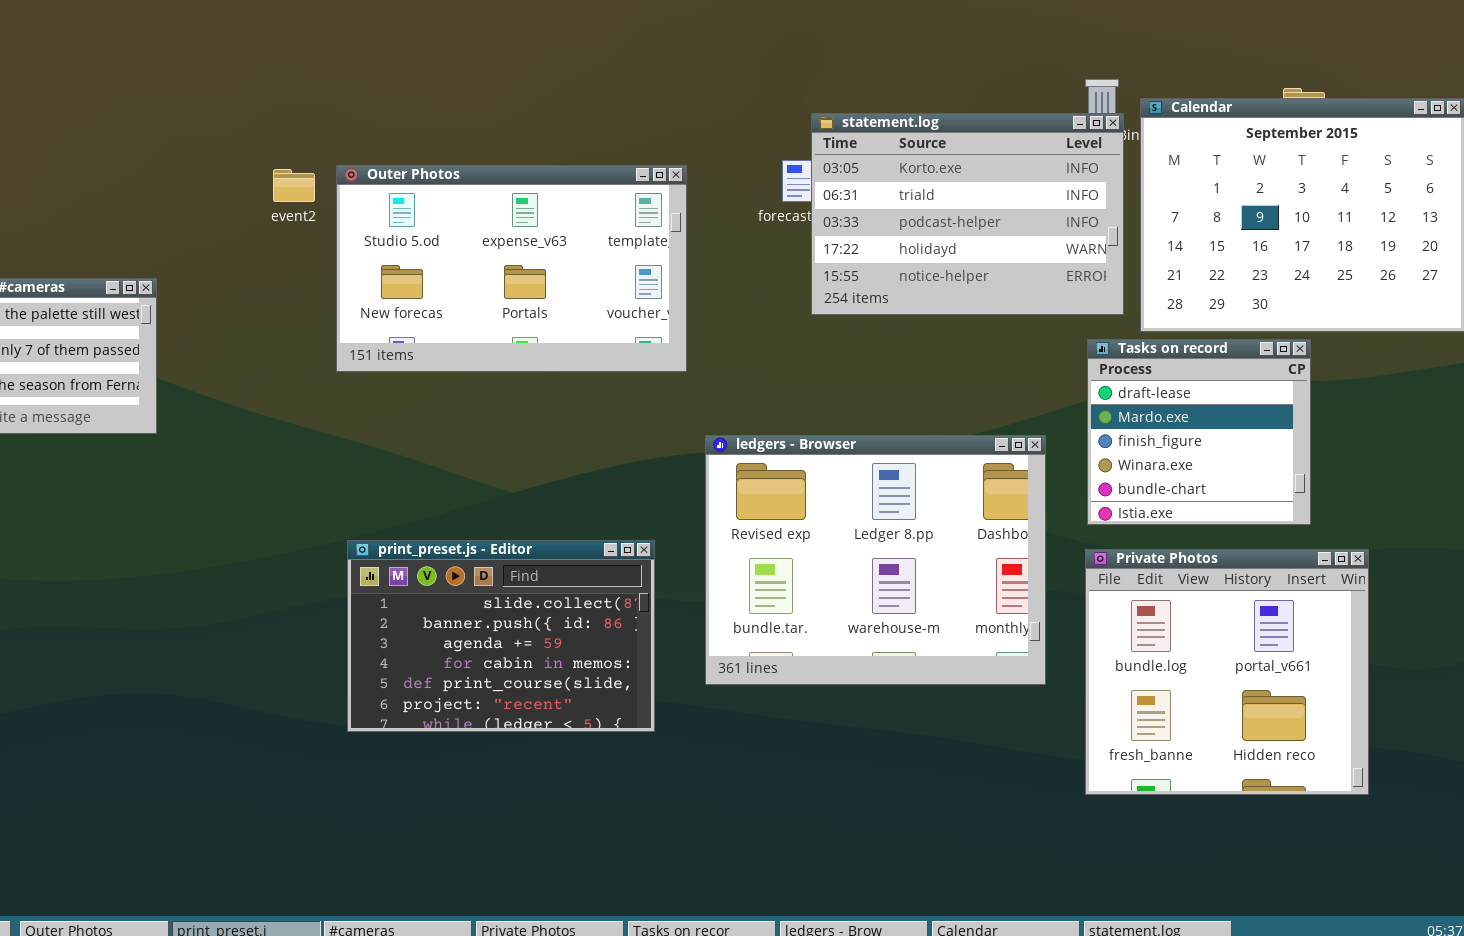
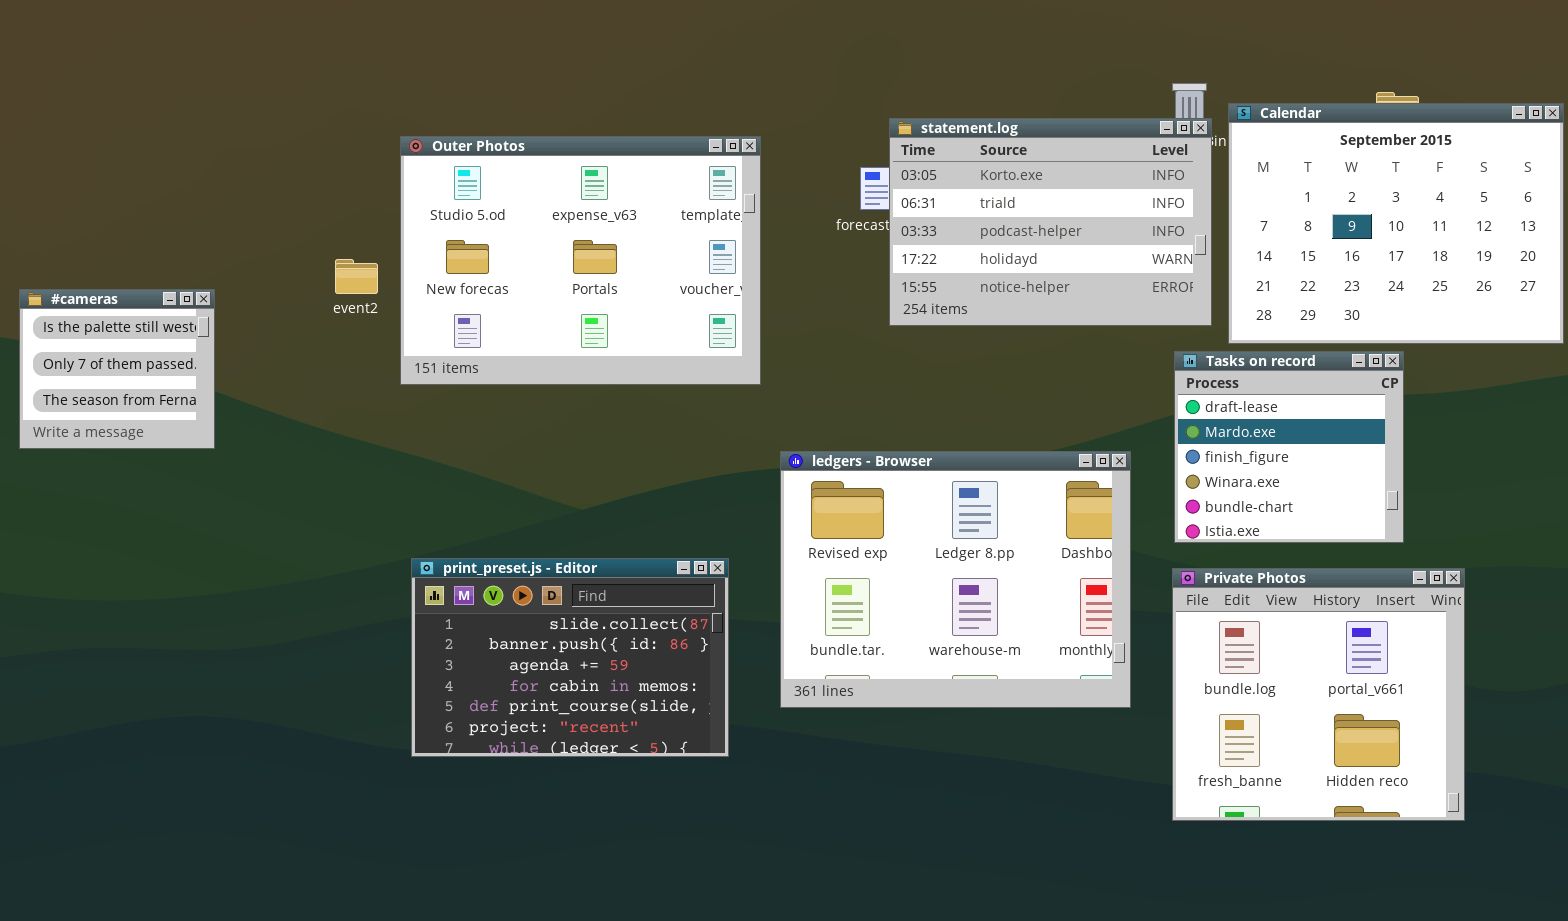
Outer Photos: [336,165,687,372] -> [400,136,761,385], resized
event2: [273,169,315,202] -> [335,259,378,294], moved

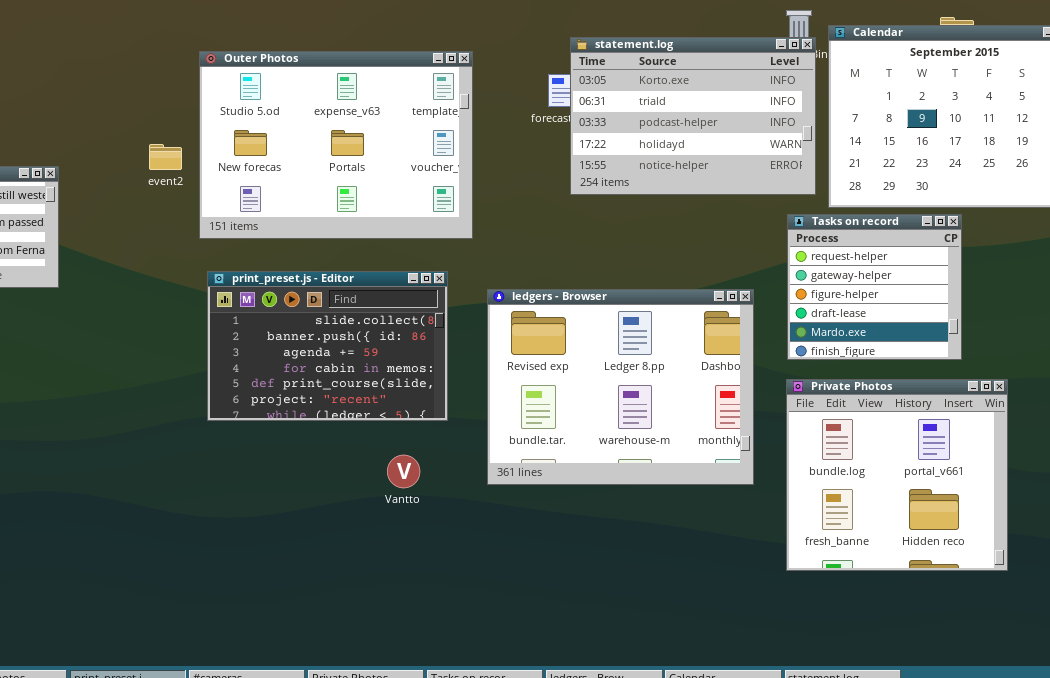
Tasks on record: [1174,351,1404,543] -> [787,214,962,360], scrolled up 3 rows
print_preset.js - Editor: [411,558,729,757] -> [207,271,448,421], moved

